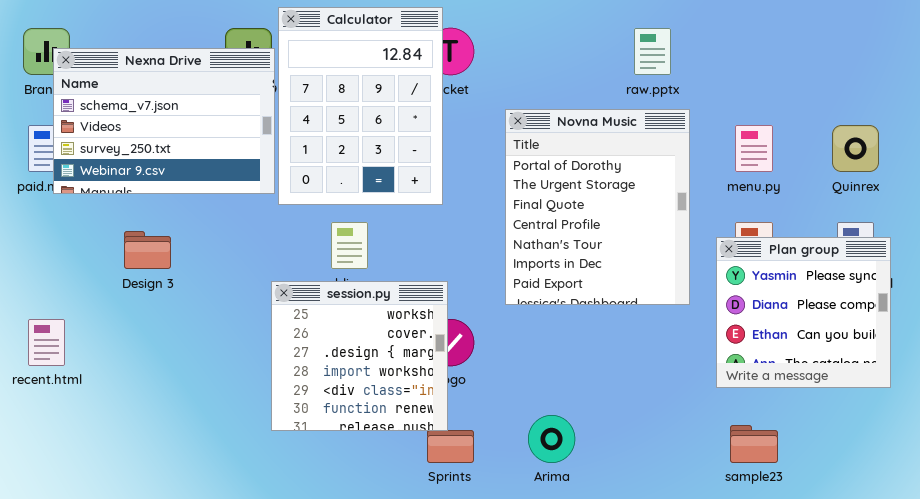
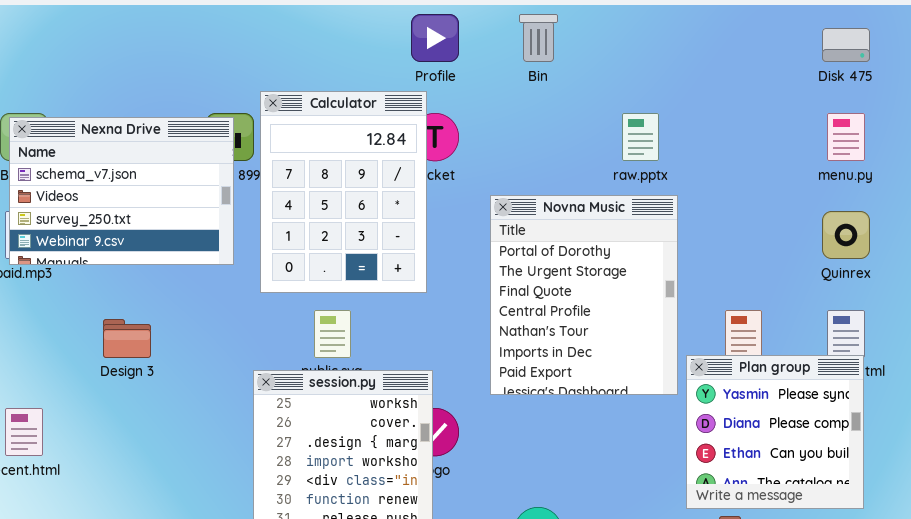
Nexna Drive: [53,48,275,194] -> [9,117,234,265], moved
menu.py: [735,125,773,172] -> [827,113,865,161], moved
Plan group: [716,237,891,388] -> [686,355,864,509], moved

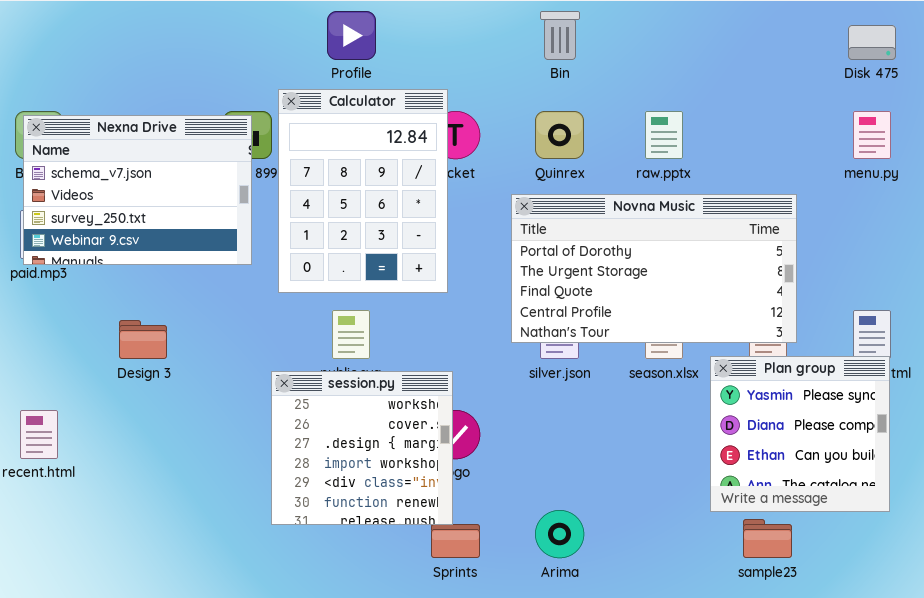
Profile: [411,14,459,62] -> [327,11,376,60], moved
Novna Music: [490,195,678,395] -> [511,194,797,343], resized
Quinrex: [822,211,870,259] -> [535,111,584,159], moved

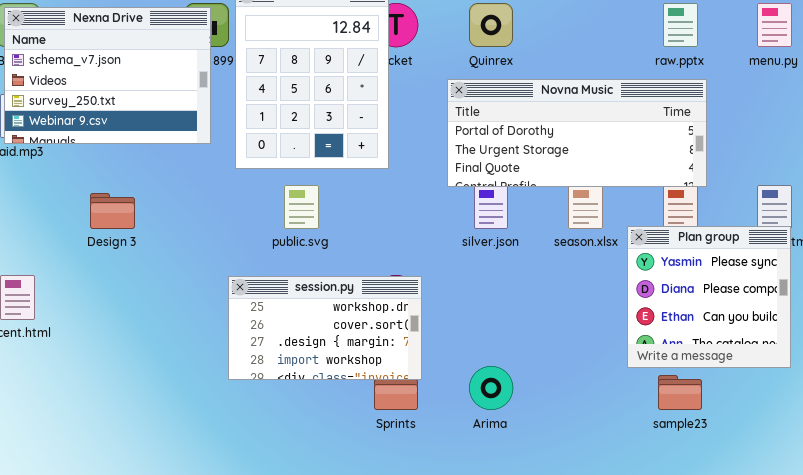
raw.pptx: [645,111,683,159] -> [663,3,698,47], moved
Novna Music: [511,194,797,343] -> [447,79,707,187], resized
session.py: [271,371,453,525] -> [228,276,422,380], resized

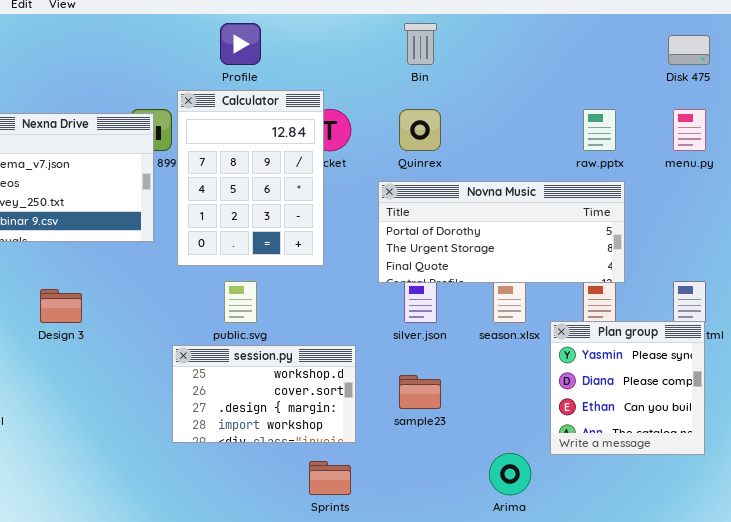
session.py: [228,276,422,380] -> [172,345,356,443], moved
Arima: [469,366,513,410] -> [489,453,531,495], moved
sample23: [658,375,702,410] -> [399,375,441,409], moved

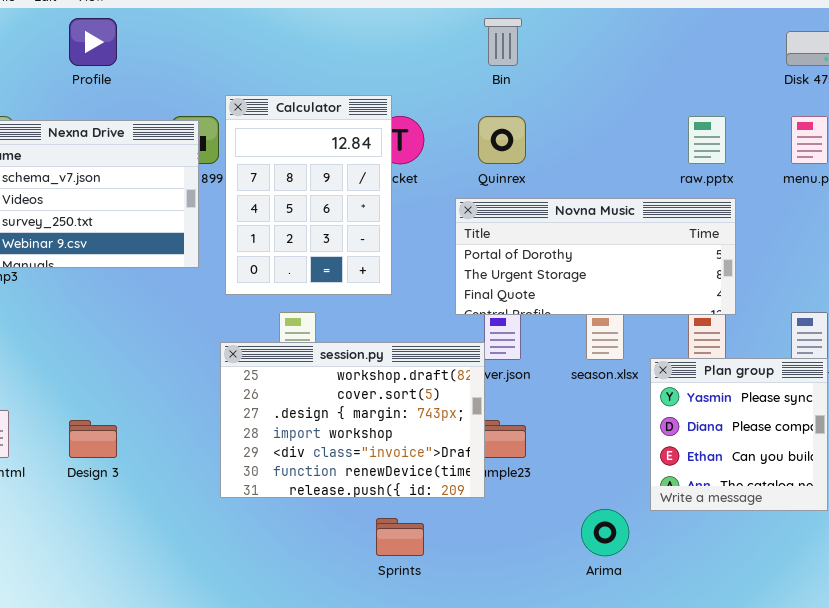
Profile: [220,23,261,65] -> [69,18,117,66], moved
Design 3: [40,289,82,323] -> [69,420,117,458], moved
session.py: [172,345,356,443] -> [220,342,485,498], resized

